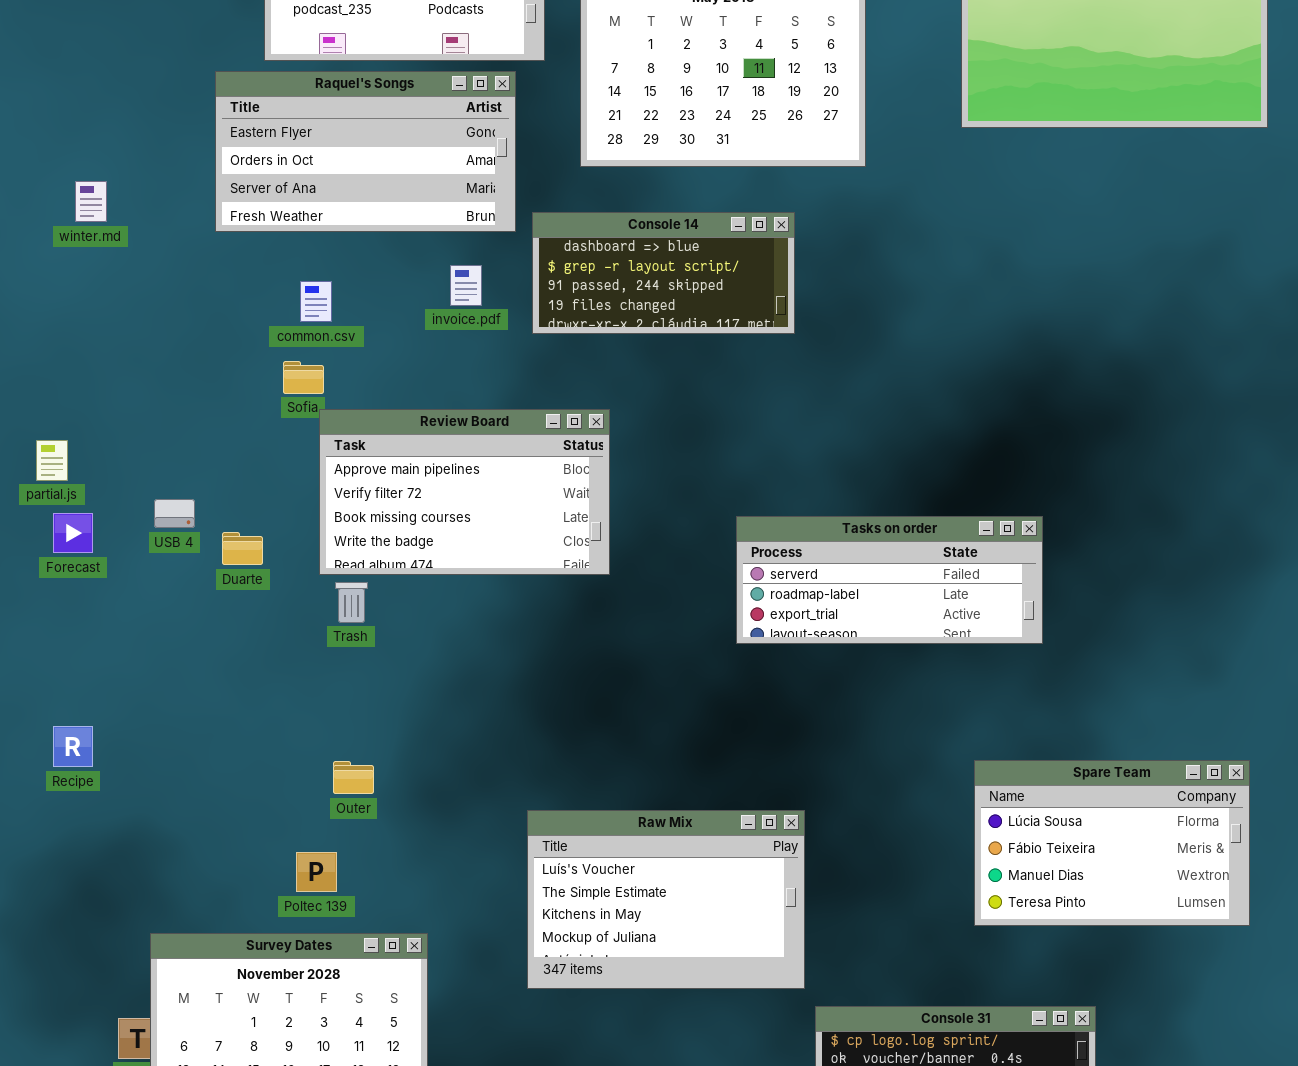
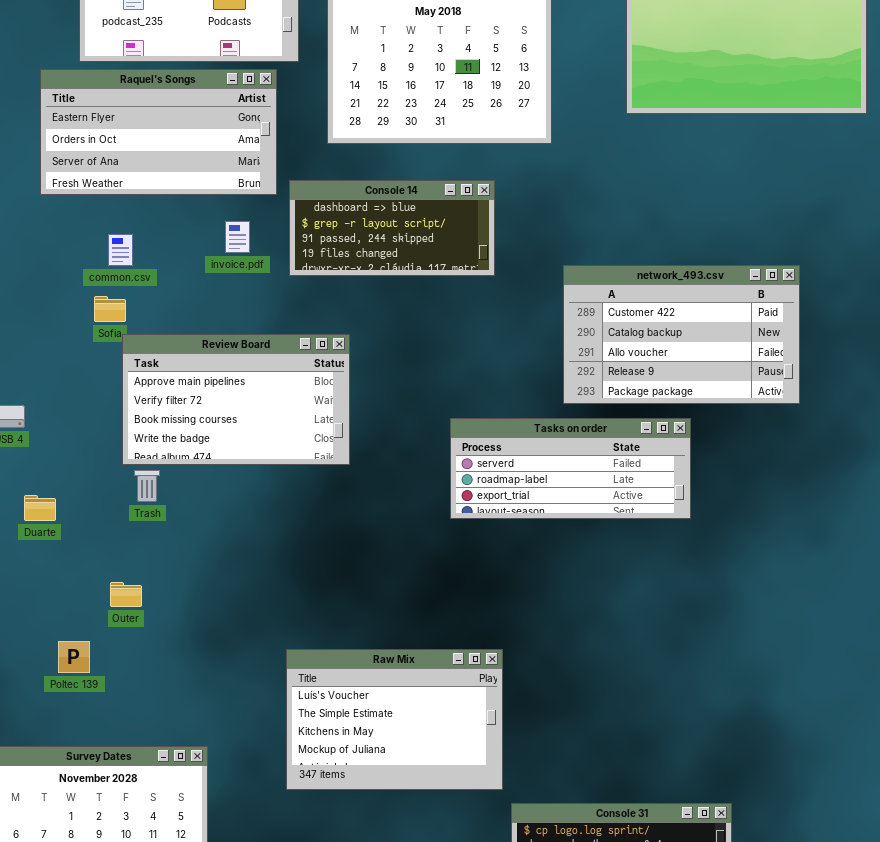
network_493.csv: none -> [563,265,800,404], opened
Duarte: [222,532,263,565] -> [24,495,56,521], moved
Spare Team: [974,760,1250,926] -> none, closed
Outer: [333,761,374,794] -> [110,582,142,607], moved
Poltec 139: [296,852,337,892] -> [58,641,90,673], moved

